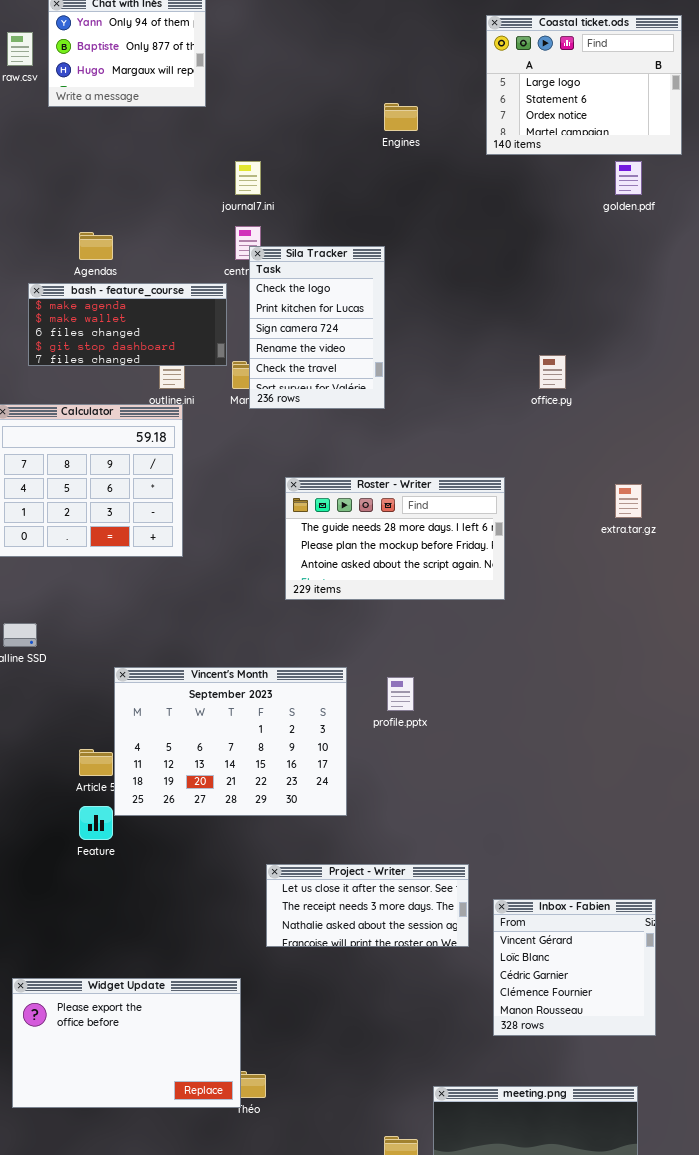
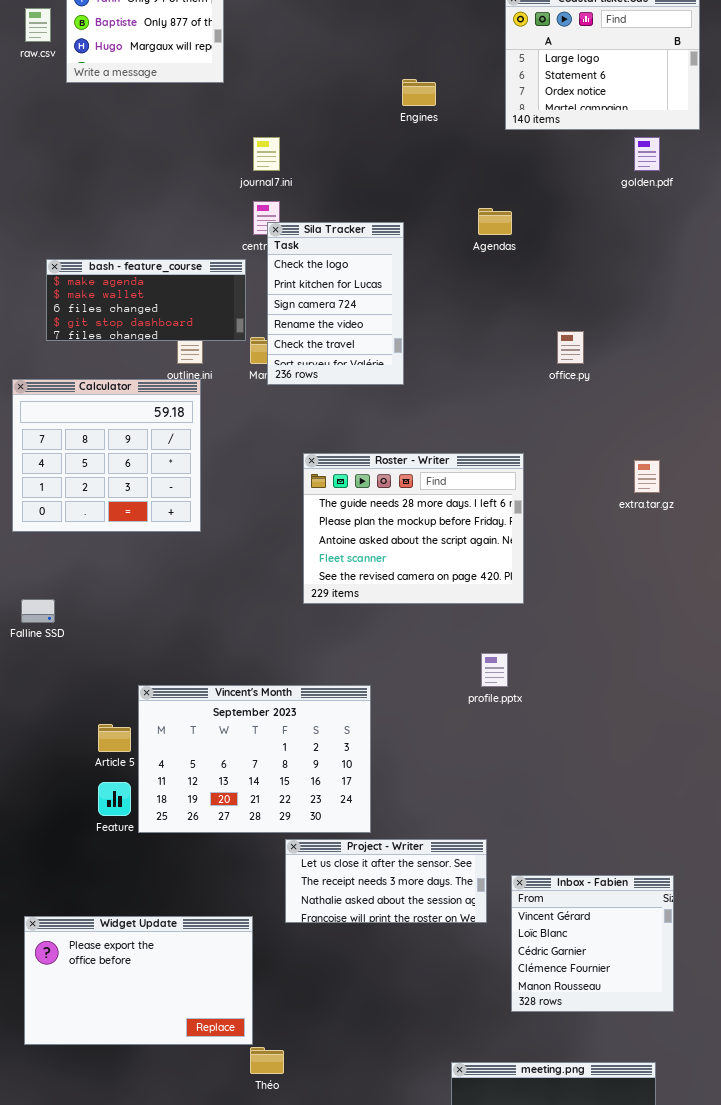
Agendas: [79,232,113,260] -> [478,208,512,235], moved
Roster - Writer: [285,477,505,600] -> [303,453,524,604], resized
Vincent's Month: [114,667,347,816] -> [138,685,371,833], moved
profile.pptx: [387,677,414,711] -> [481,653,508,687], moved
Widget Update: [12,978,241,1108] -> [24,916,253,1045], moved

